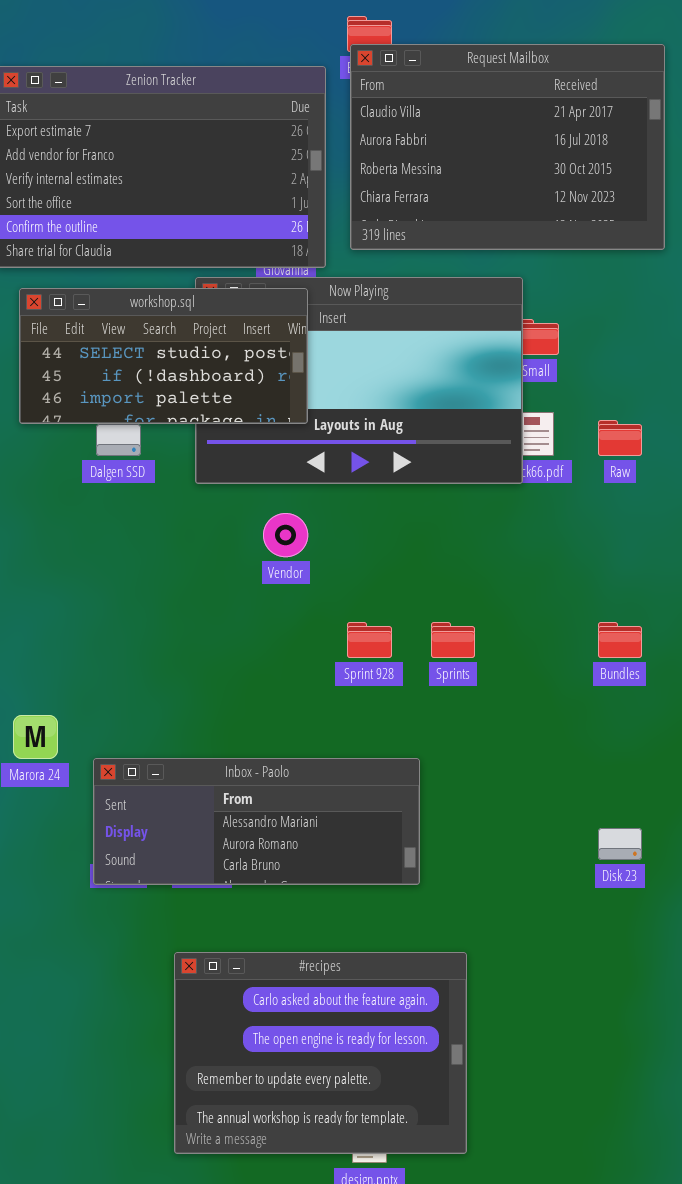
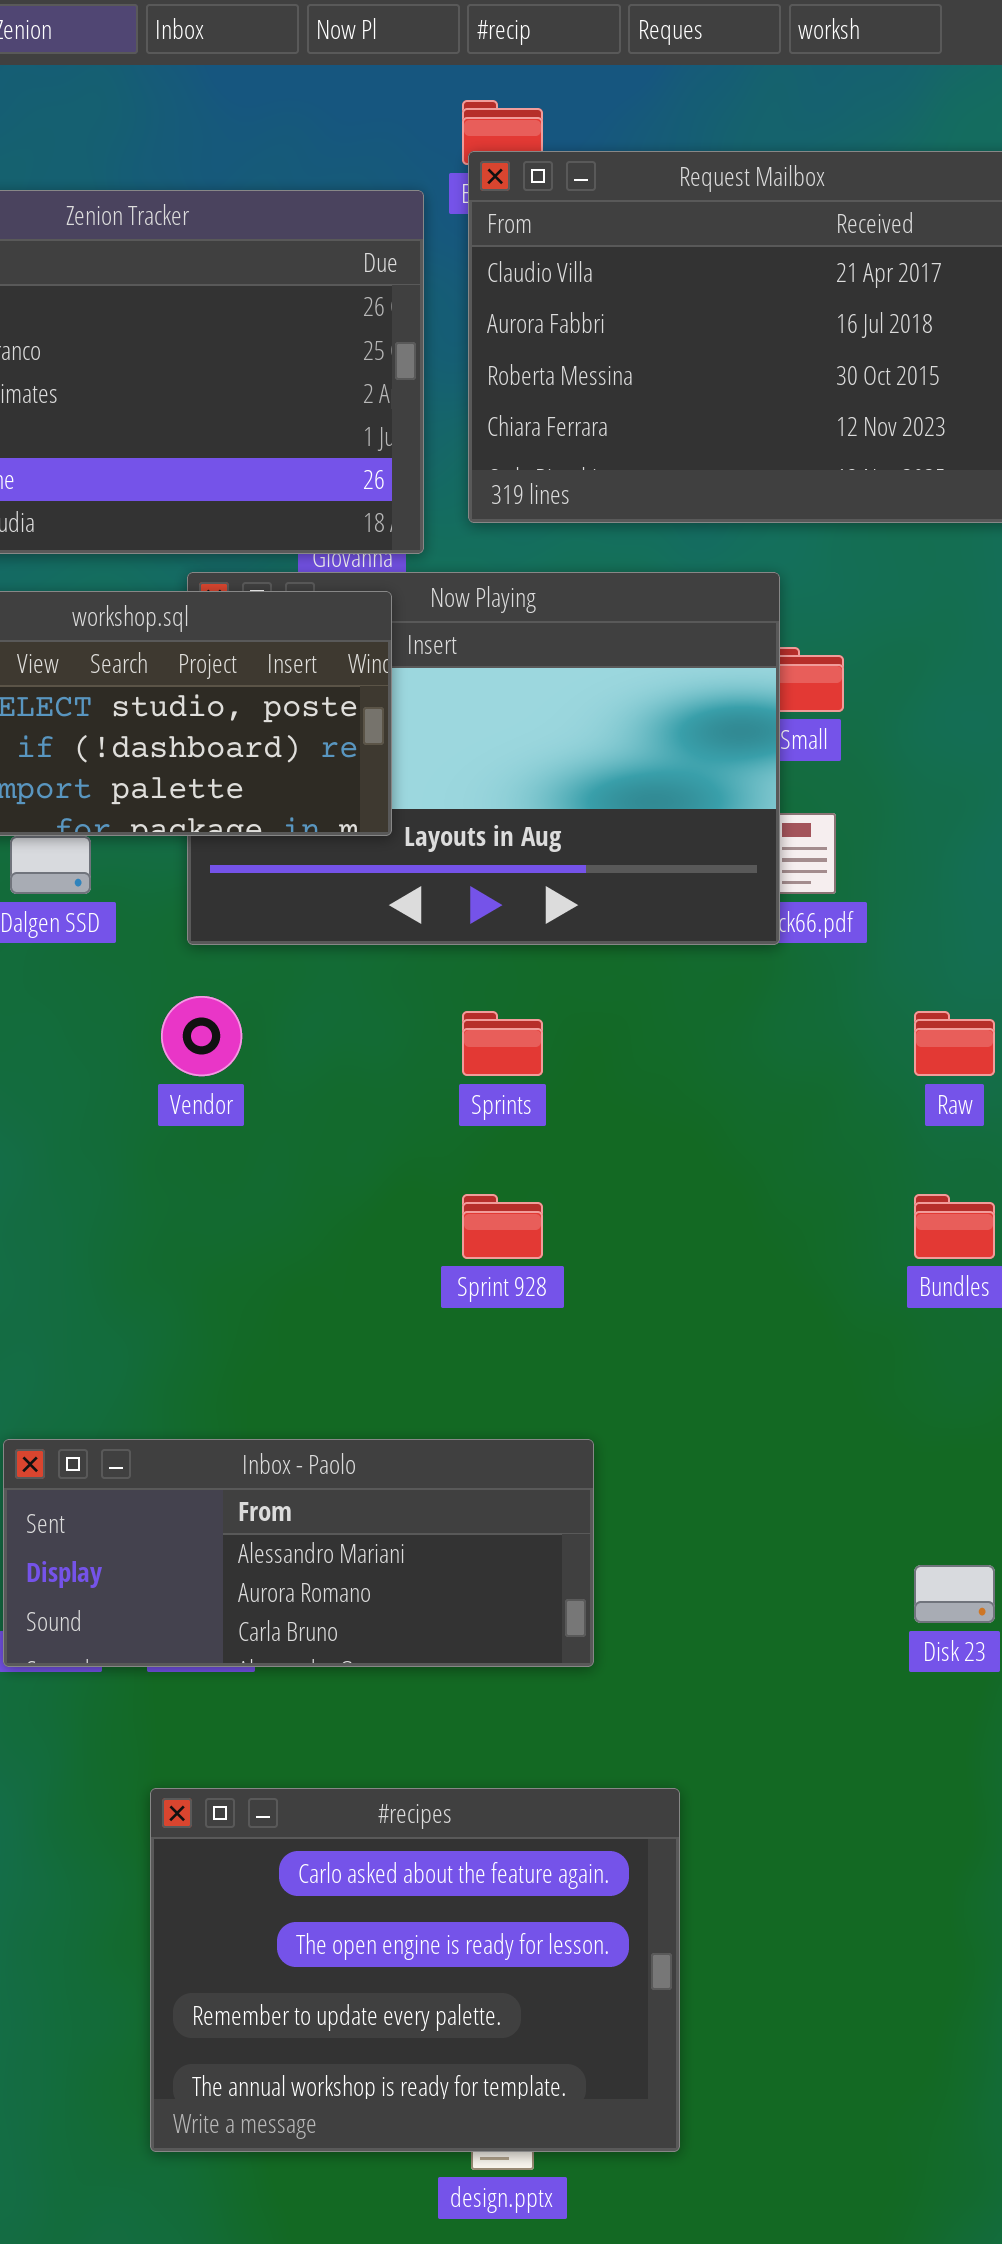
Raw: [598,420,642,456] -> [914,1011,995,1076], moved
Vendor: [263,513,308,557] -> [161,996,242,1076], moved
Sprints: [431,622,475,658] -> [462,1011,543,1076], moved

